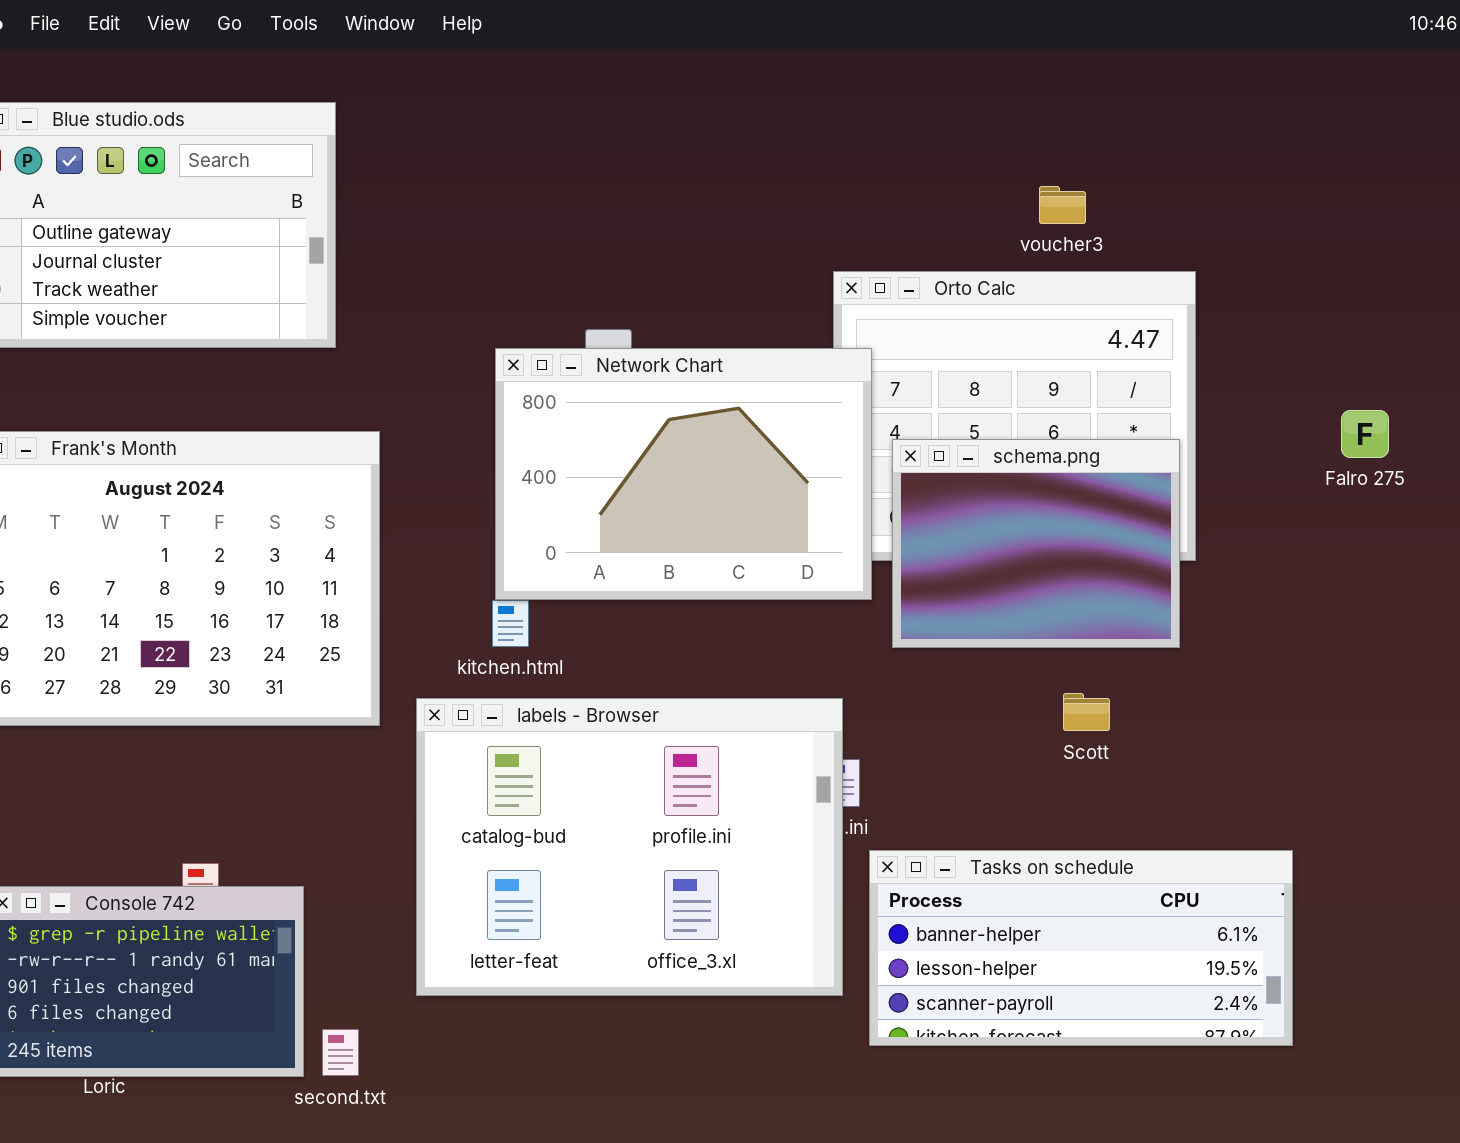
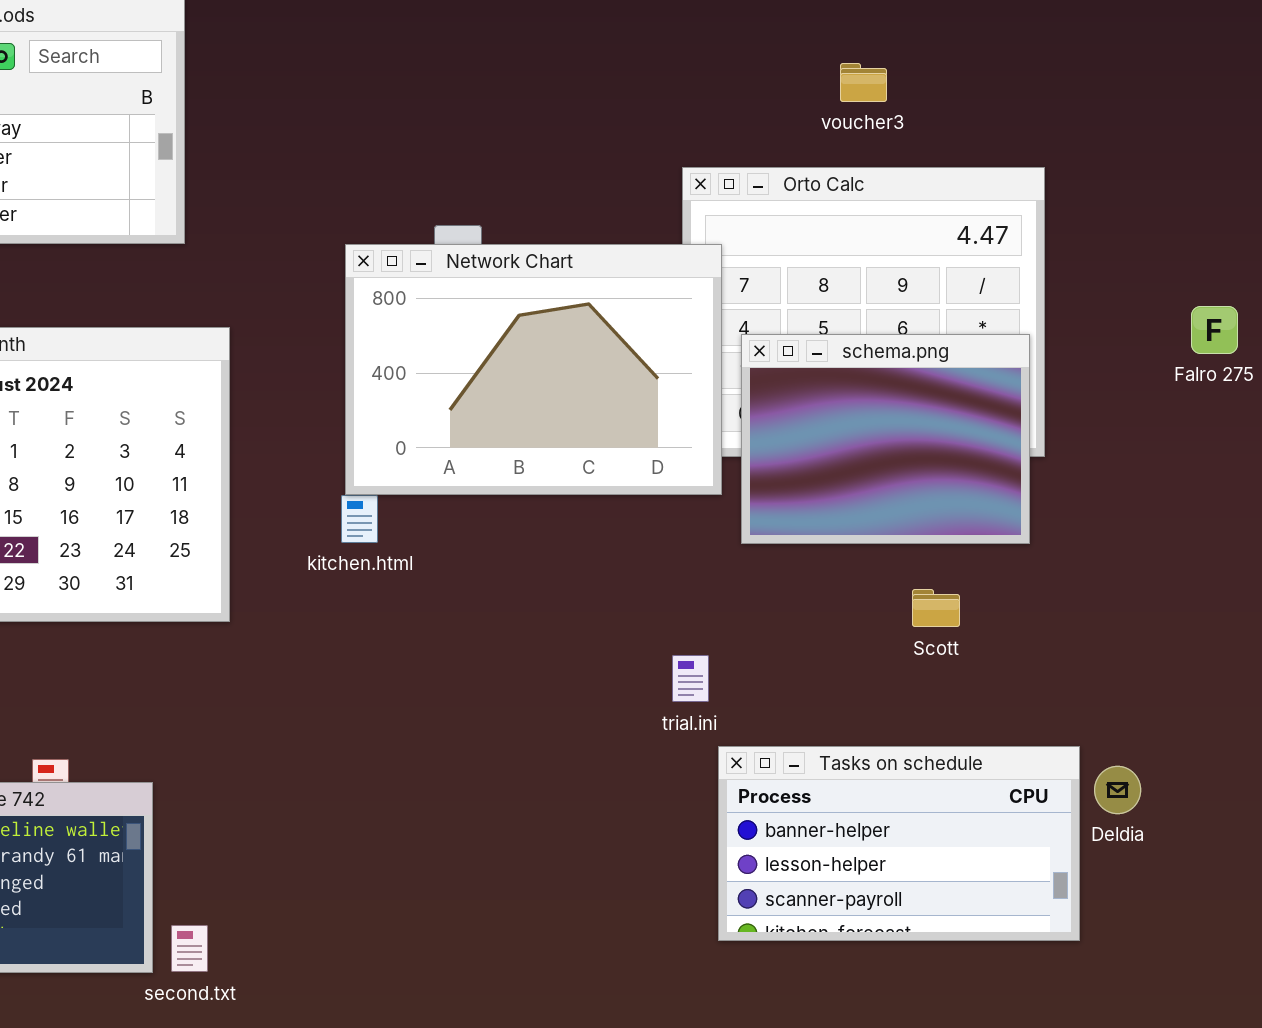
voucher3: [1039,186,1086,224] -> [840,63,887,102], moved
labels - Browser: [416,698,843,996] -> none, closed
Tasks on schedule: [869,850,1293,1046] -> [718,746,1080,941], resized

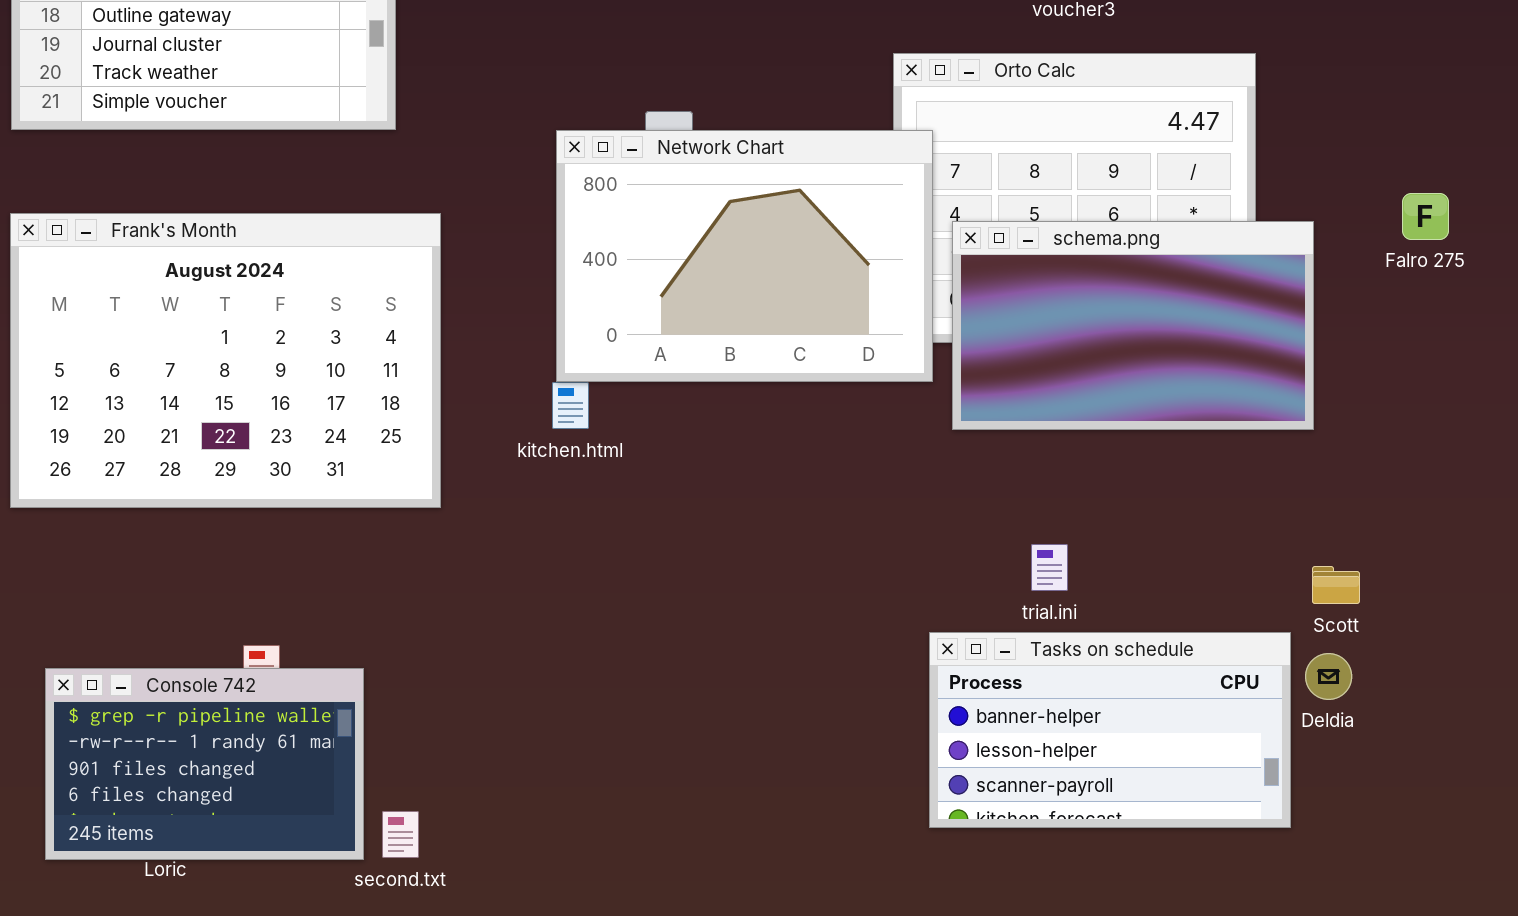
schema.png: [741,334,1030,544] -> [952,221,1314,430], resized
Scott: [912,589,960,627] -> [1312,566,1360,604], moved
trial.ini: [672,655,709,702] -> [1031,544,1068,591], moved

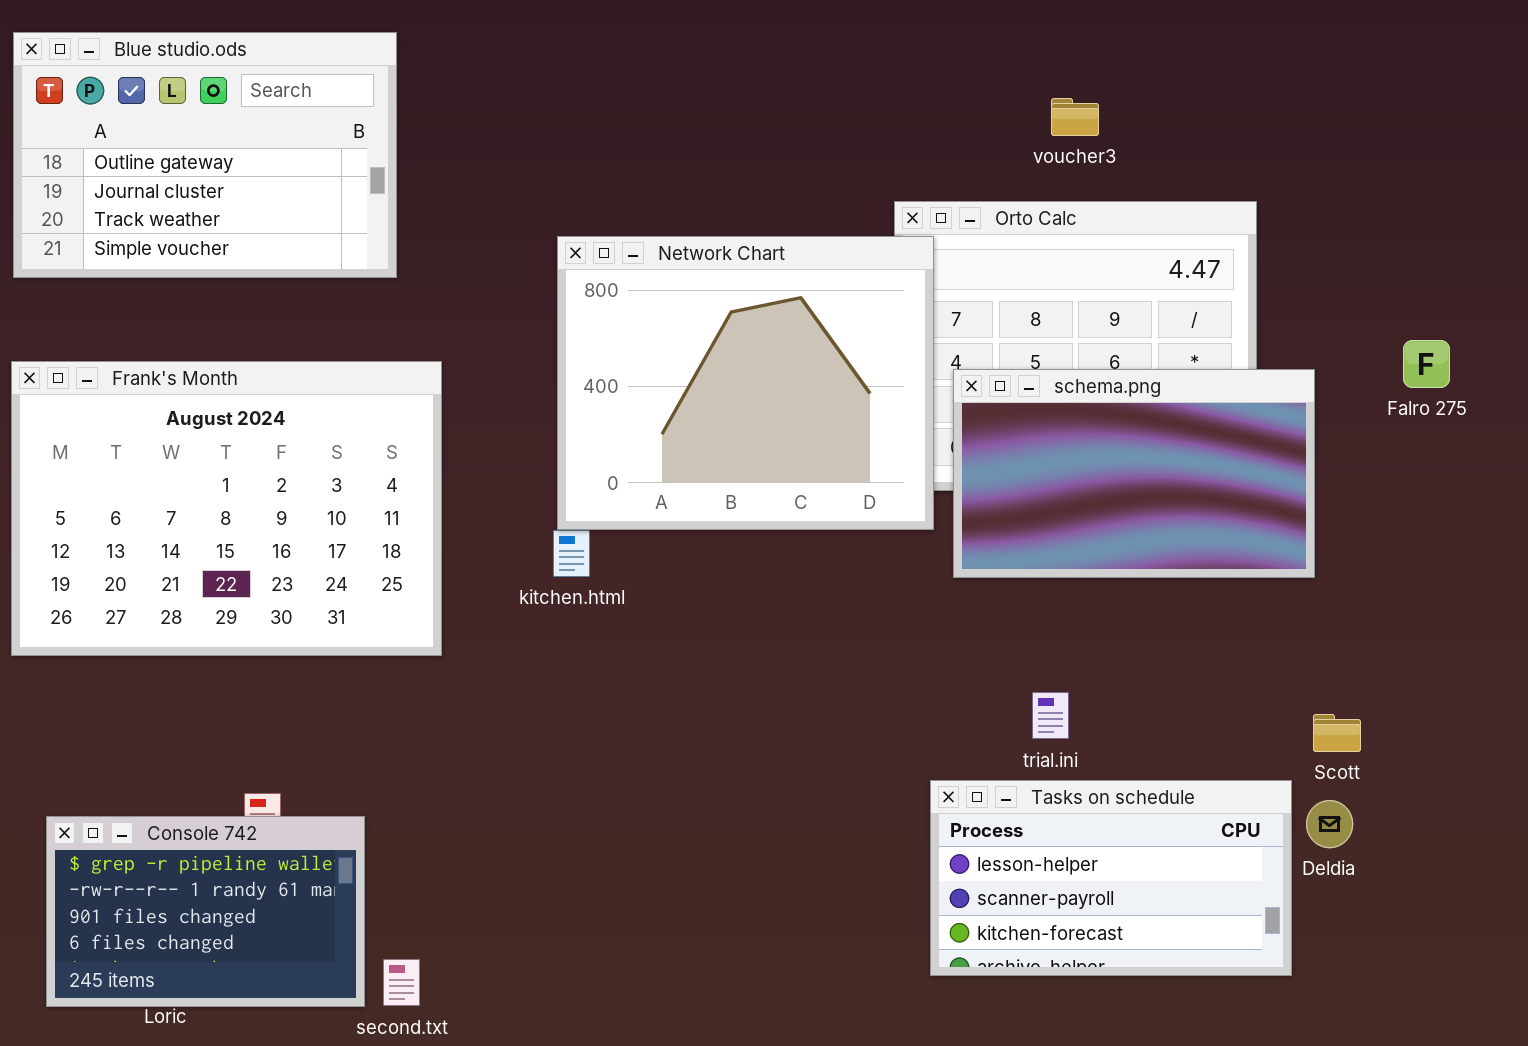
Network Chart: [556,130,933,382] -> [557,236,934,530], resized
Tasks on schedule: [929,632,1291,828] -> [930,780,1292,976], scrolled down 1 row

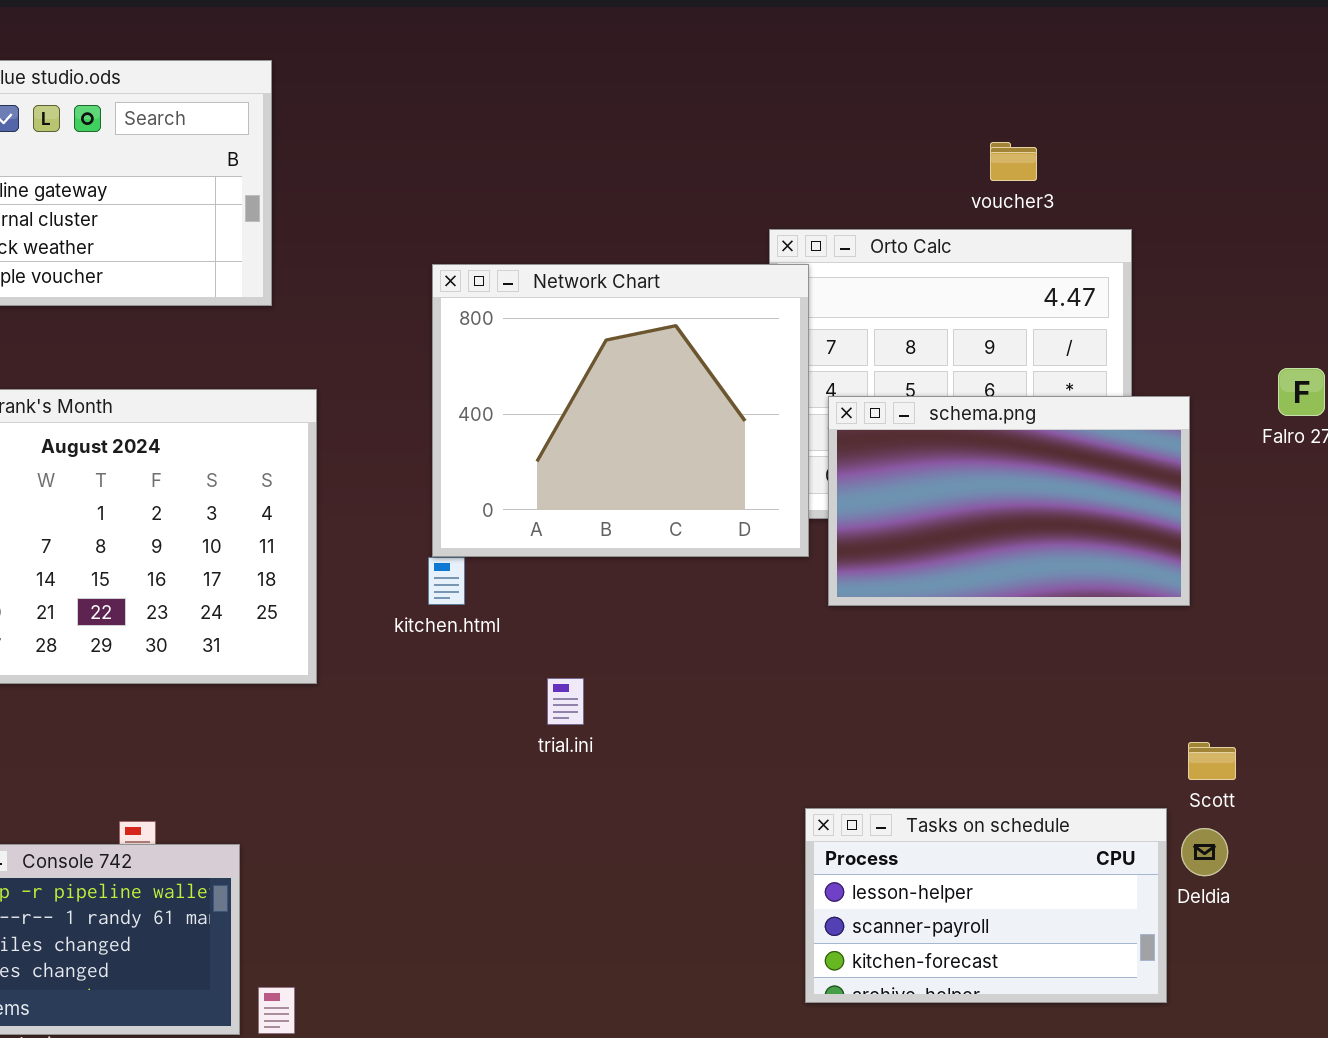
voucher3: [1051,98,1099,136] -> [990,142,1037,181], moved
trial.ini: [1032,692,1069,739] -> [547,678,584,725], moved

